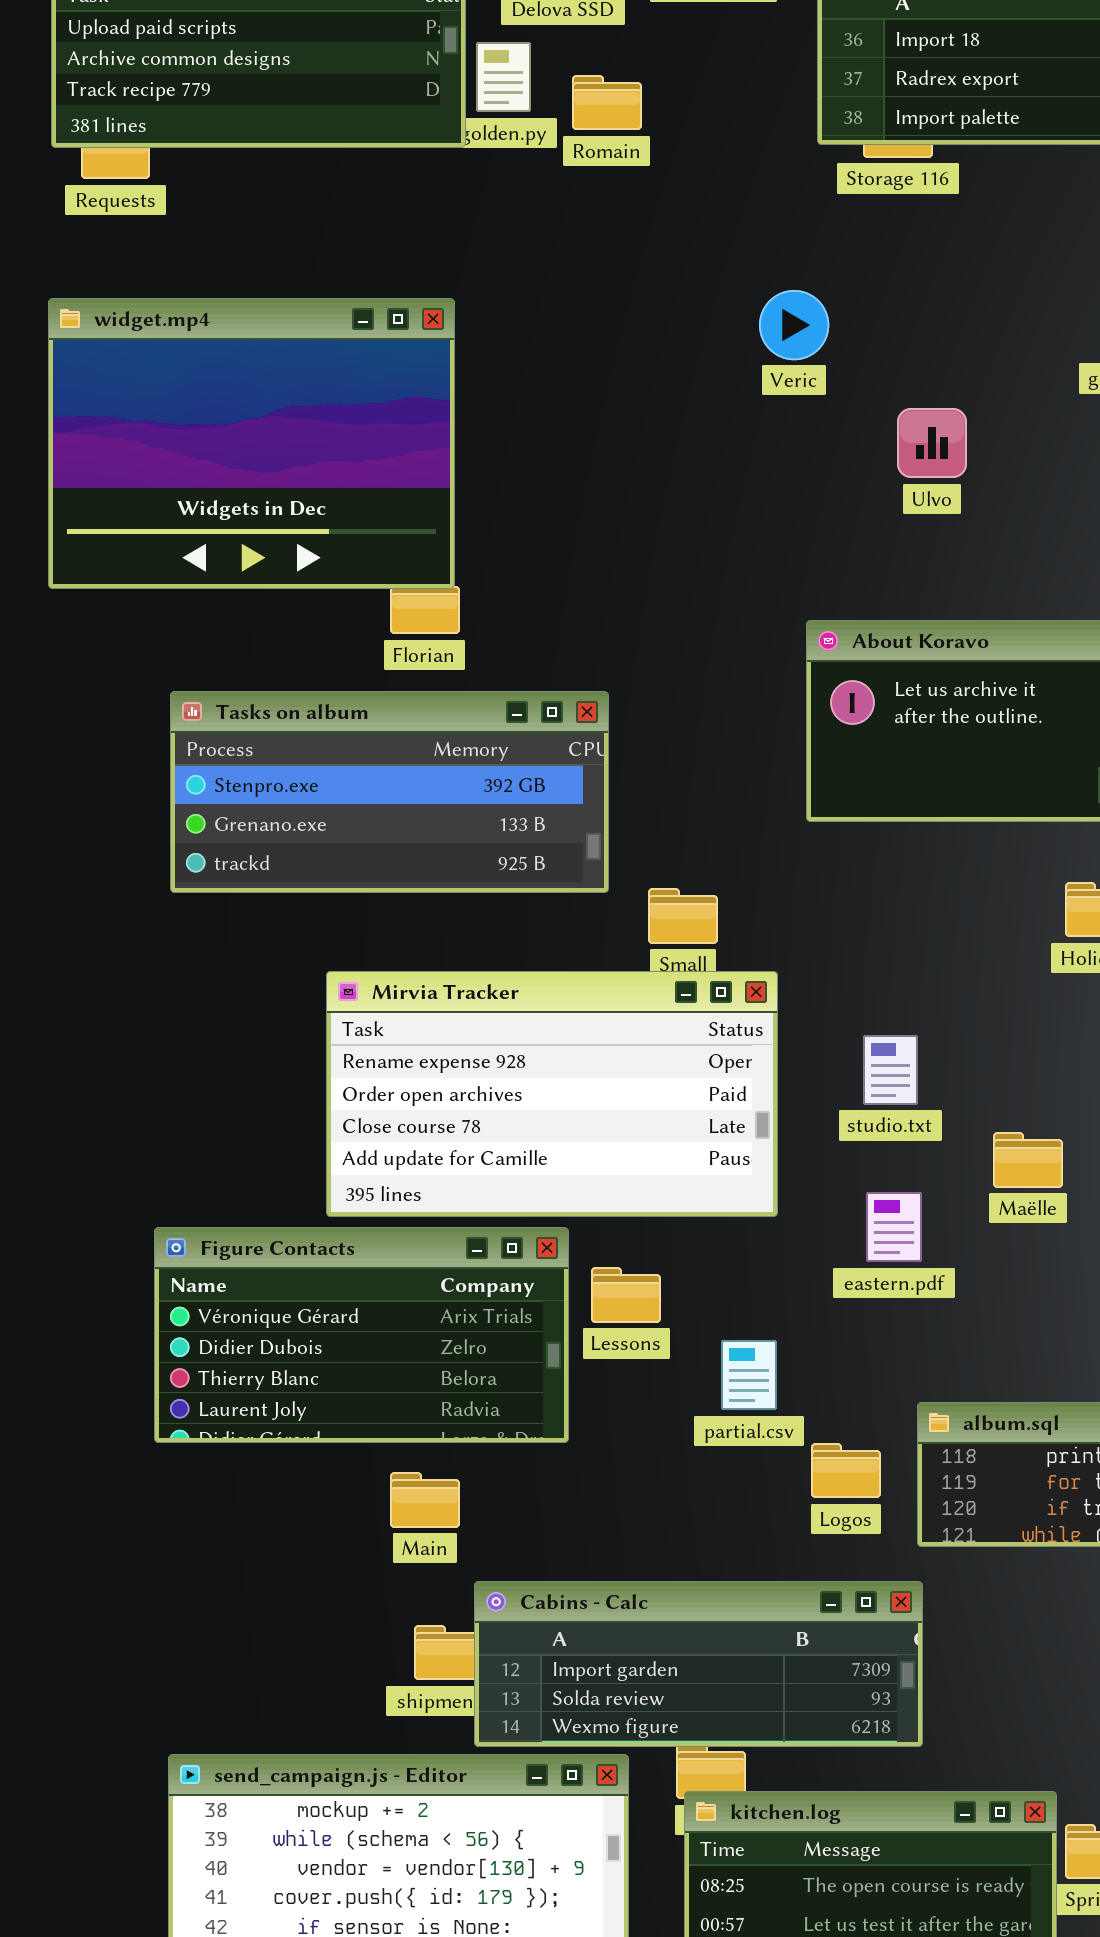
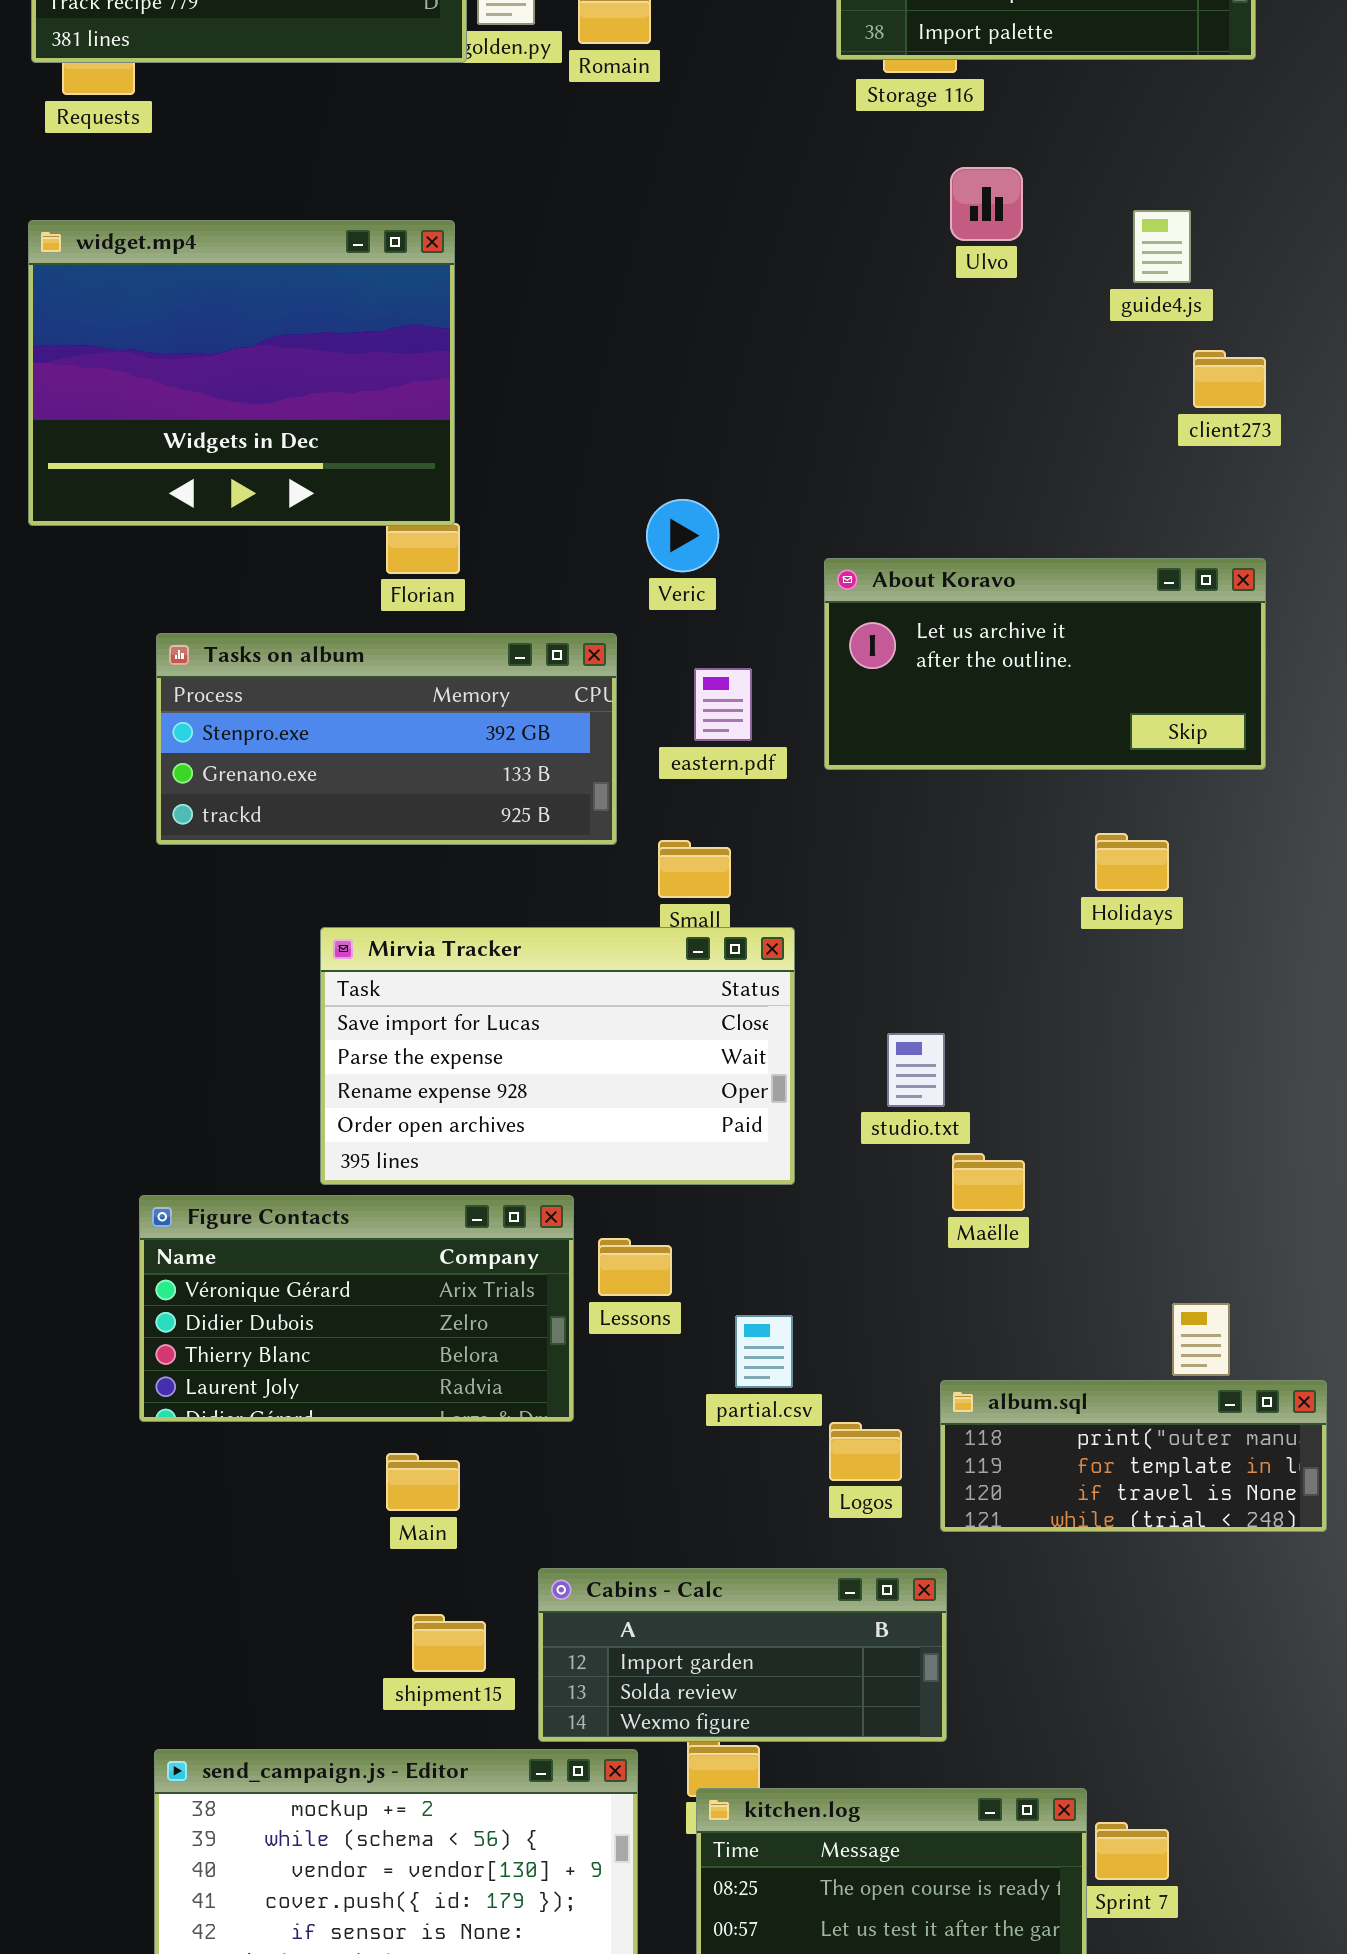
Veric: [759,290,829,360] -> [646,499,719,572], moved
Ulvo: [897,408,967,478] -> [950,167,1023,241], moved
Mirvia Tracker: [326,971,778,1217] -> [320,927,795,1185], scrolled up 2 rows
studio.txt: [863,1035,918,1105] -> [887,1033,945,1107], moved
Maëlle: [993,1132,1063,1188] -> [952,1153,1025,1211], moved
eastern.pdf: [866,1192,922,1262] -> [694,668,752,741], moved
Cabins - Calc: [474,1581,923,1747] -> [538,1568,947,1742], resized

